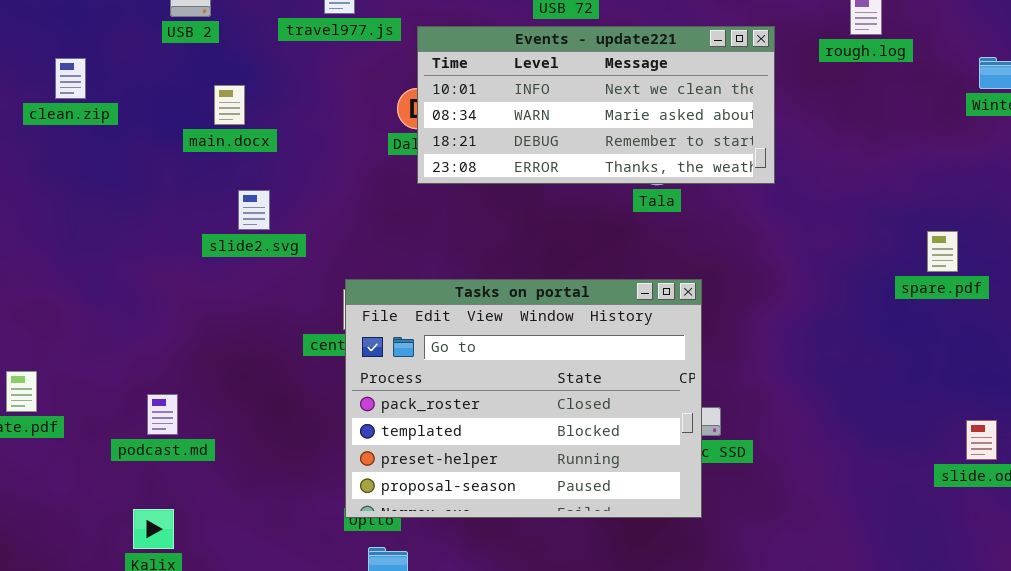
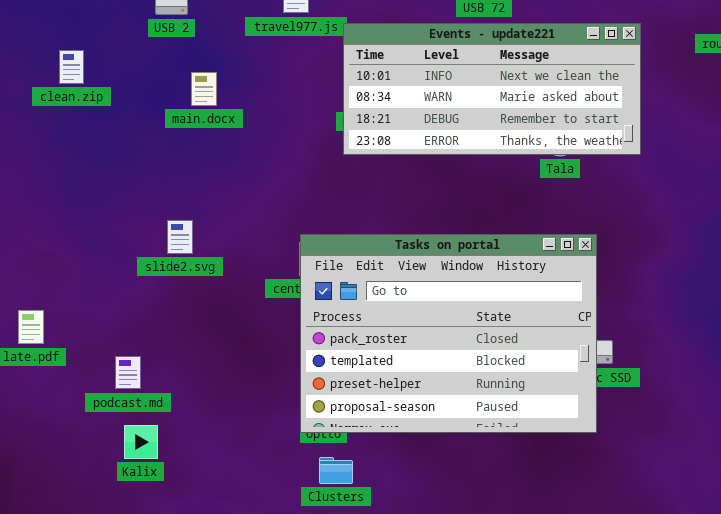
Events - update221: [417,26,775,184] -> [343,23,641,155], moved
slide2.svg: [238,190,270,230] -> [167,220,193,254], moved
podcast.md: [147,394,178,435] -> [115,356,141,389], moved

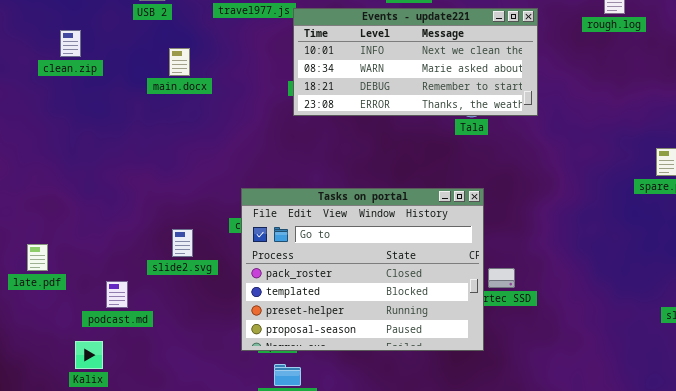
slide2.svg: [167,220,193,254] -> [172,229,193,257], moved
Tasks on portal: [300,234,597,433] -> [241,188,484,351], moved
Kalix: [124,425,158,459] -> [75,341,103,369], moved

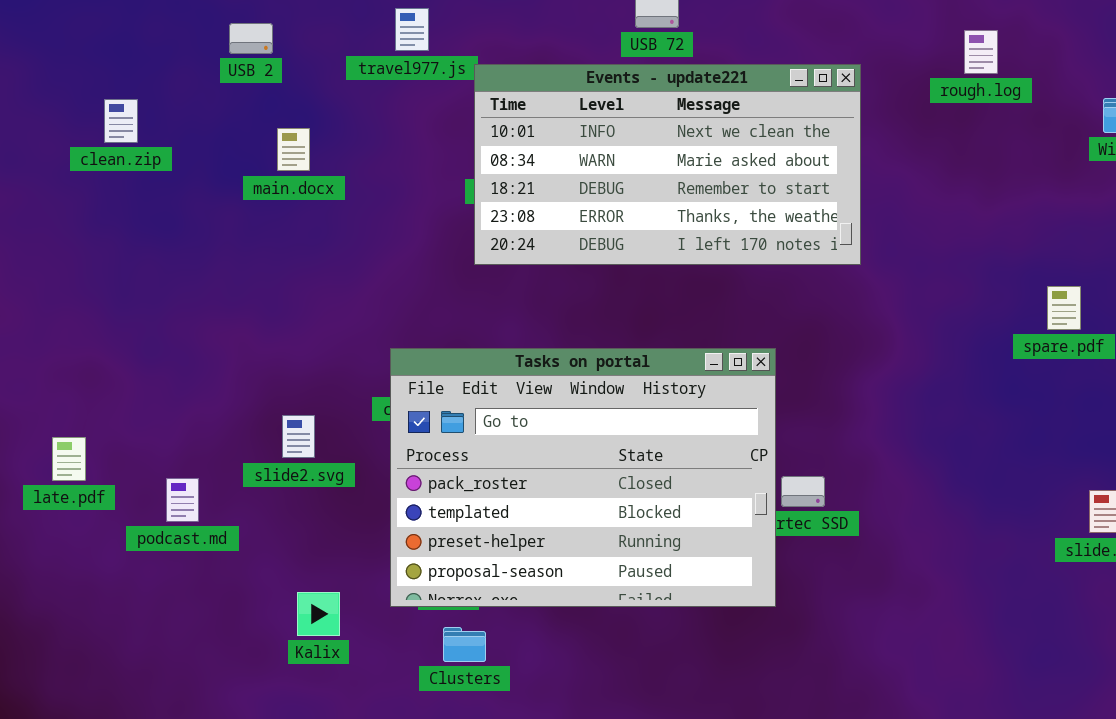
Events - update221: [293,8,538,116] -> [474,64,861,265], resized
podcast.md: [106,281,128,308] -> [166,478,199,522], moved
Kalix: [75,341,103,369] -> [297,592,340,636], moved

